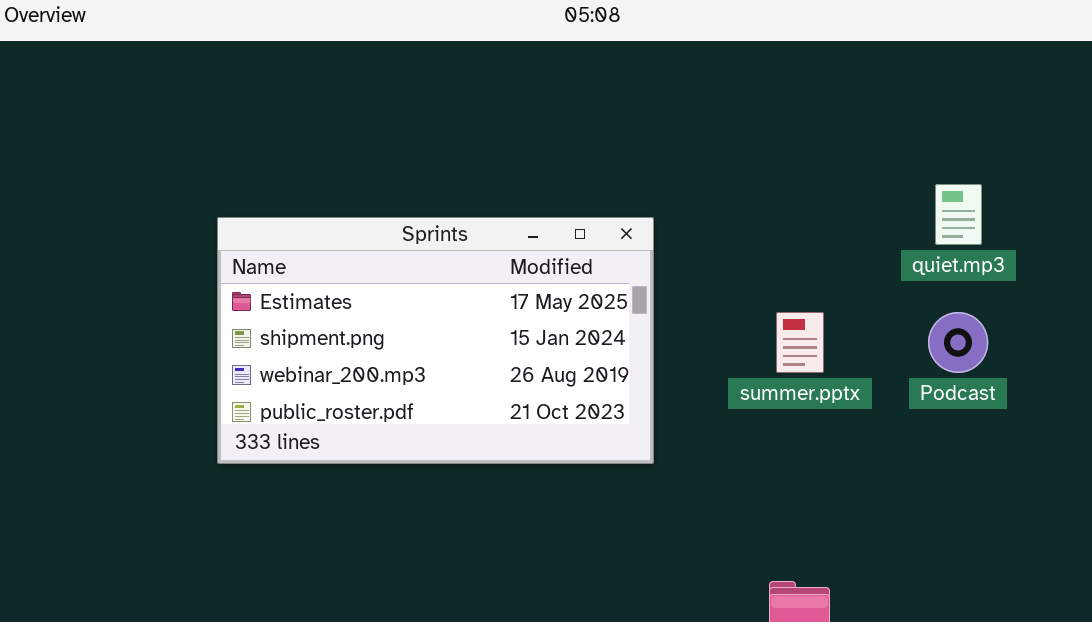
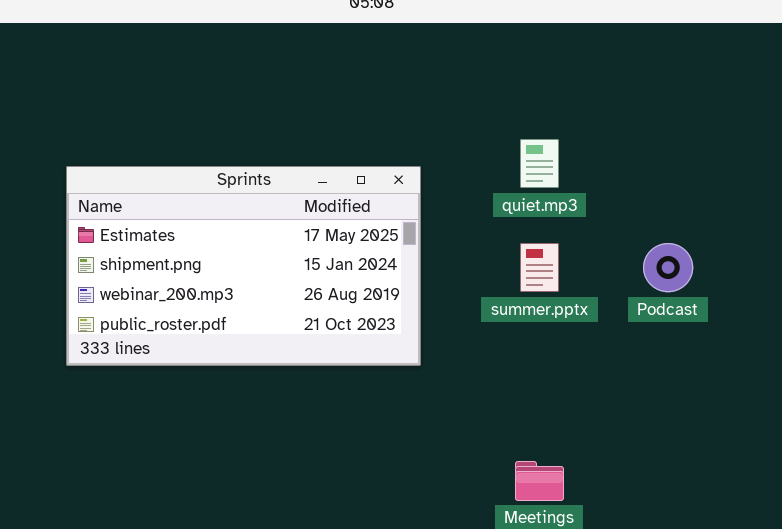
quiet.mp3: [935,184,982,245] -> [520,139,559,188], moved

